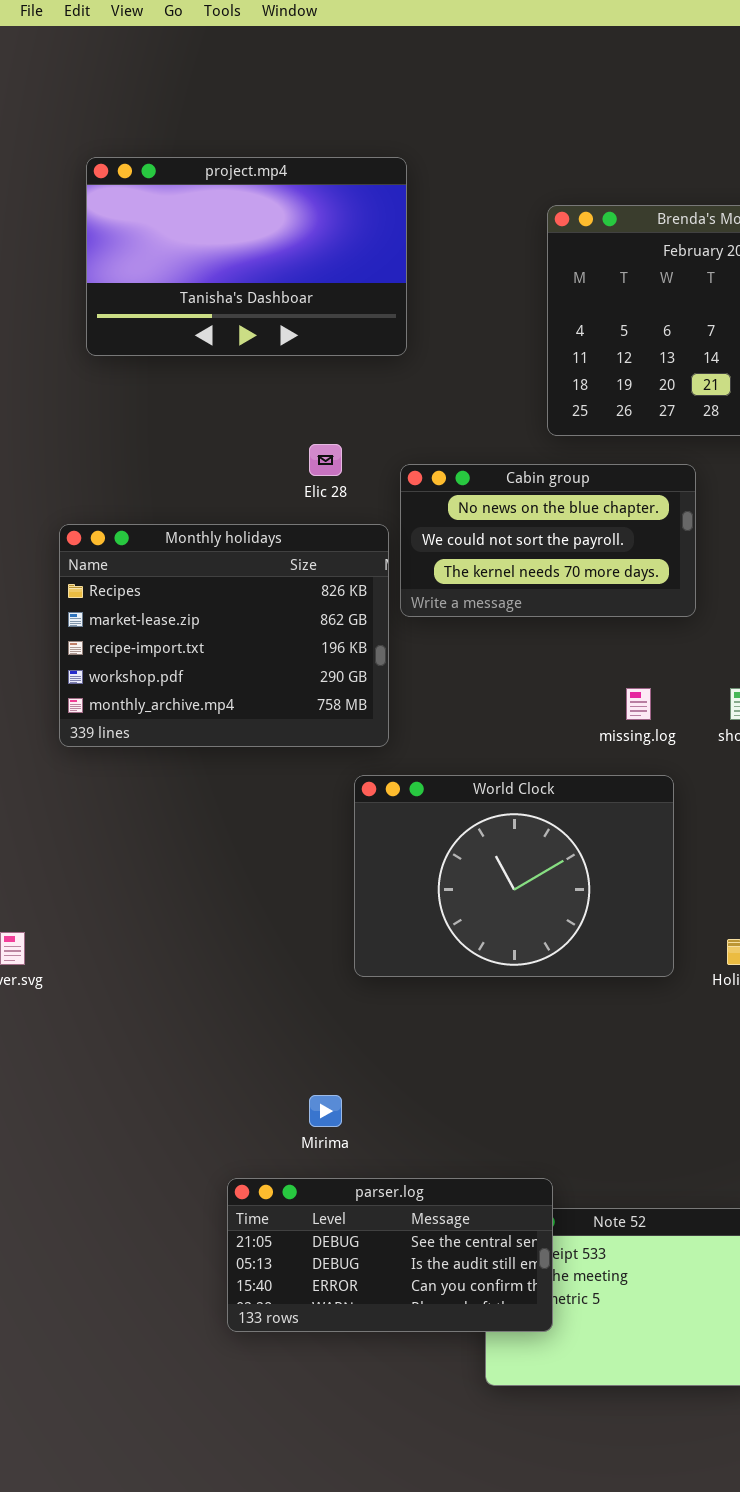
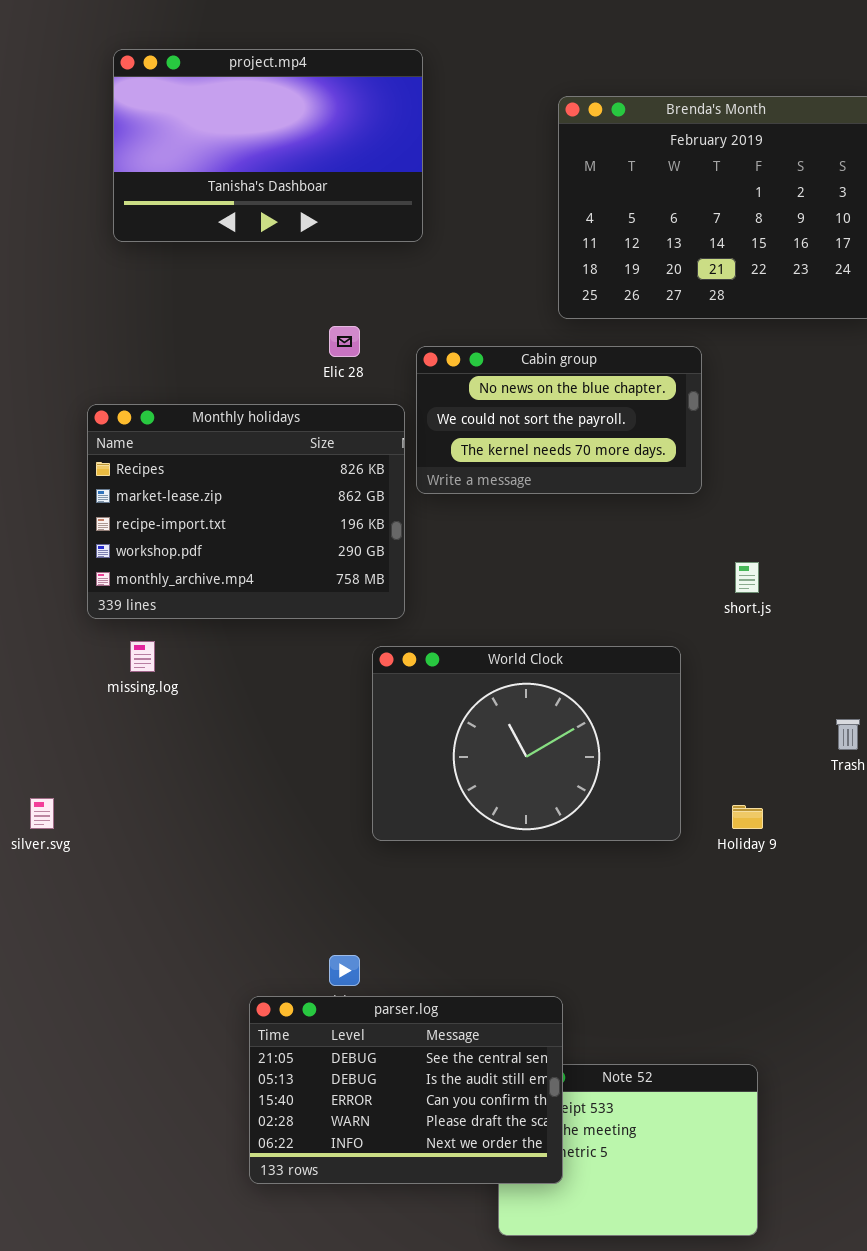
missing.log: [626,688,651,720] -> [130,641,155,672], moved
parser.log: [227,1178,553,1332] -> [249,996,563,1184], resized

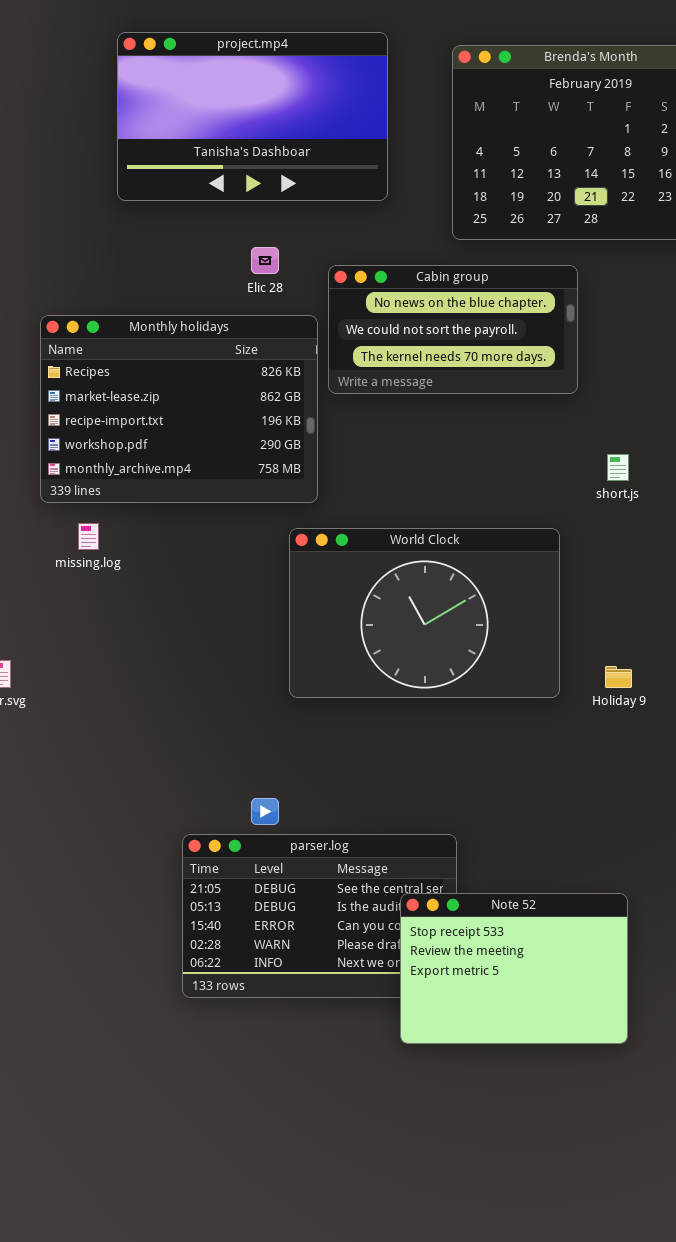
project.mp4: [113,49,423,242] -> [117,32,388,201], moved
Note 52: [498,1064,758,1236] -> [400,893,628,1044], raised

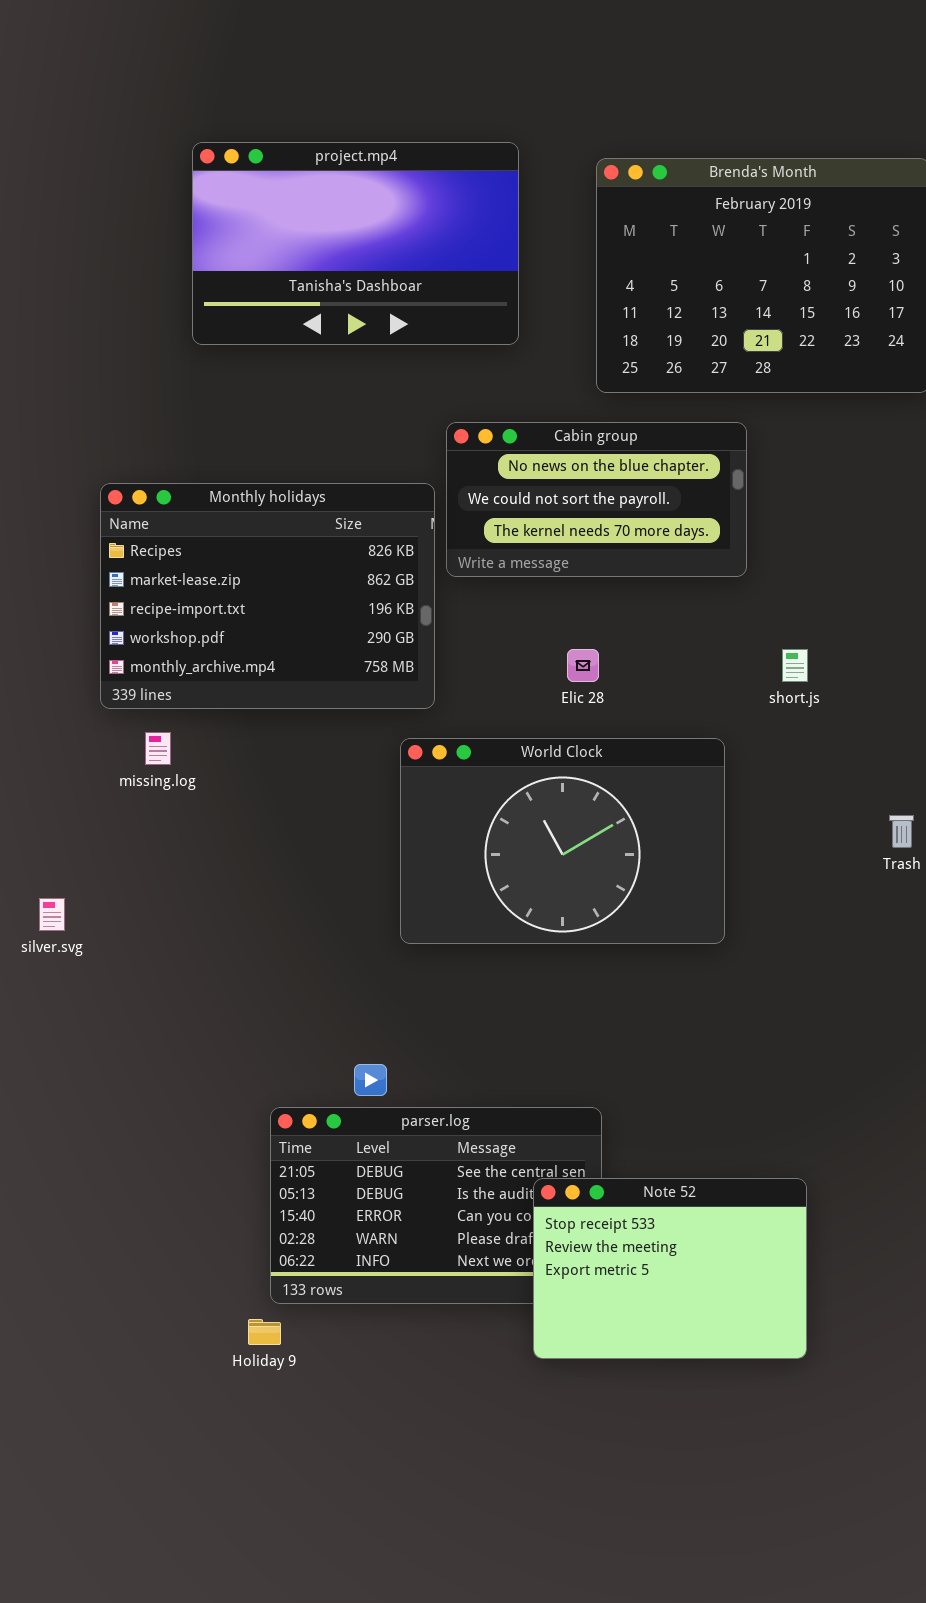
Elic 28: [251,247,279,274] -> [567,649,599,682], moved
Holiday 9: [605,666,632,688] -> [248,1319,281,1345], moved

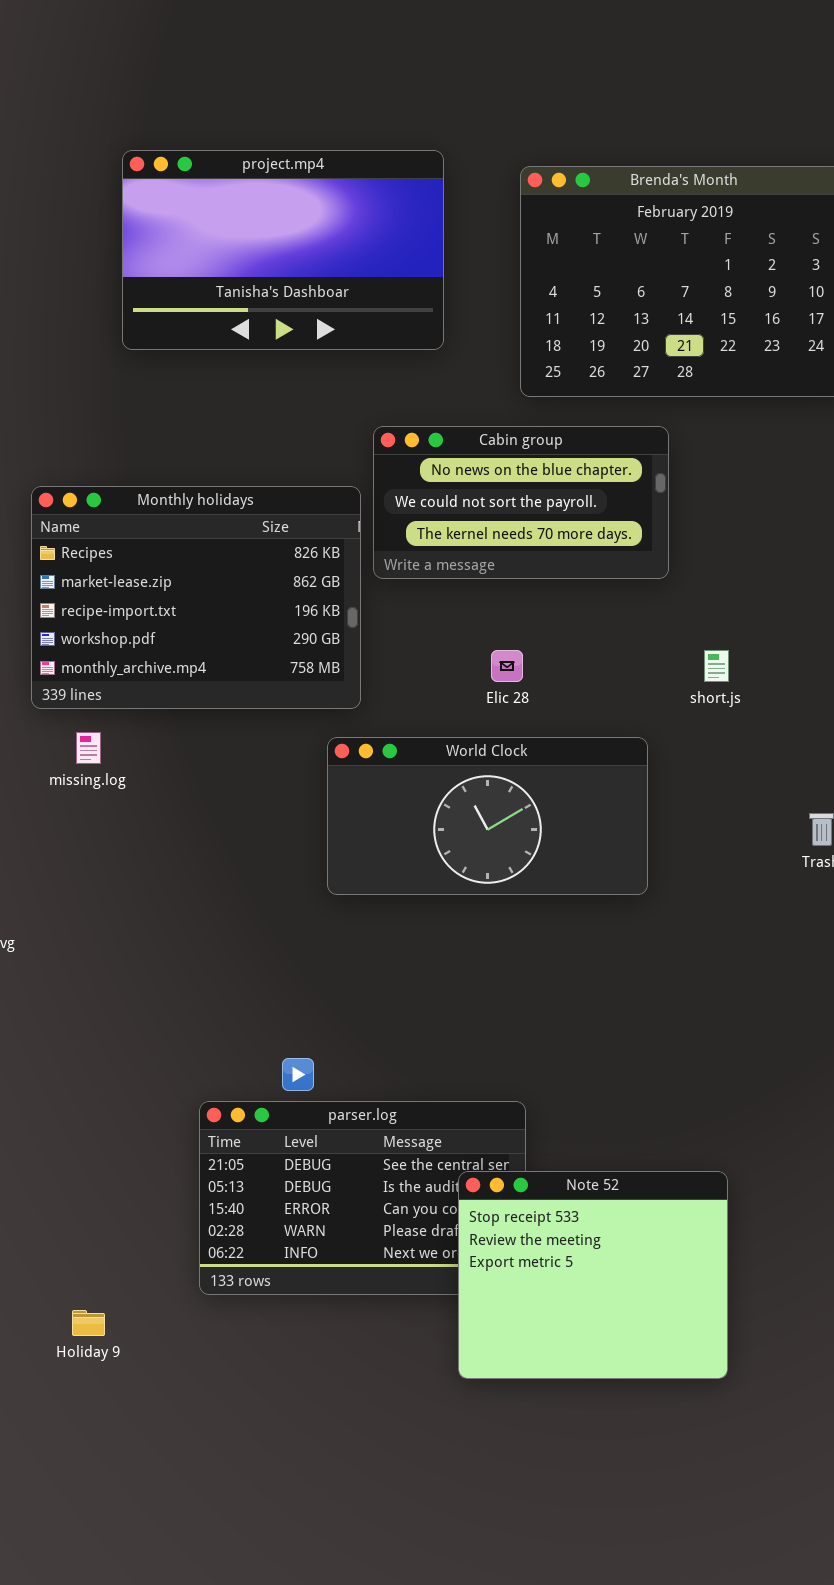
World Clock: [400,738,725,944] -> [327,737,648,895], resized
Note 52: [533,1178,807,1359] -> [458,1171,728,1379], resized
Holiday 9: [248,1319,281,1345] -> [72,1310,105,1336], moved

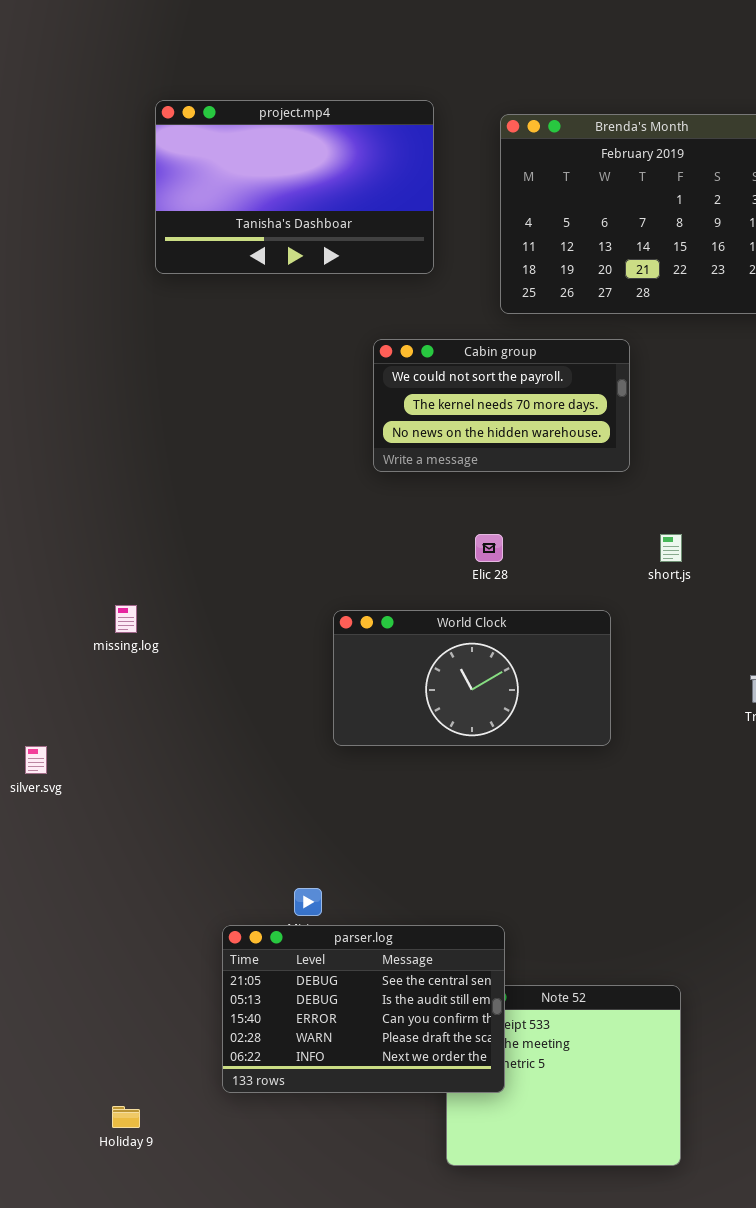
Cabin group: [373,426,669,579] -> [373,339,630,472], scrolled down 1 row
Monthly holidays: [31,486,361,709] -> none, closed
parser.log: [199,1101,526,1295] -> [222,925,505,1093], raised

